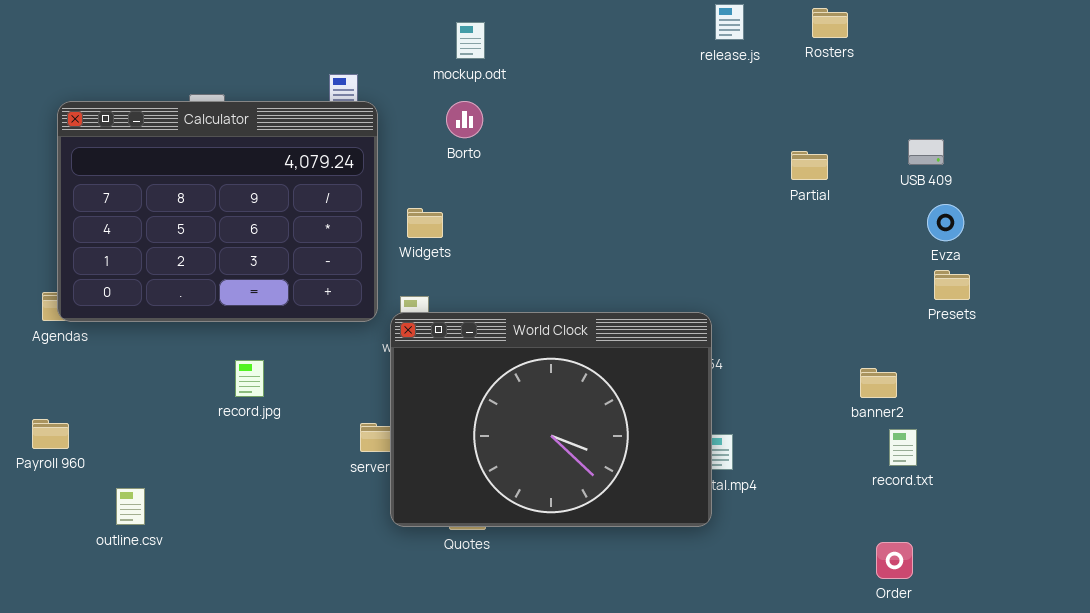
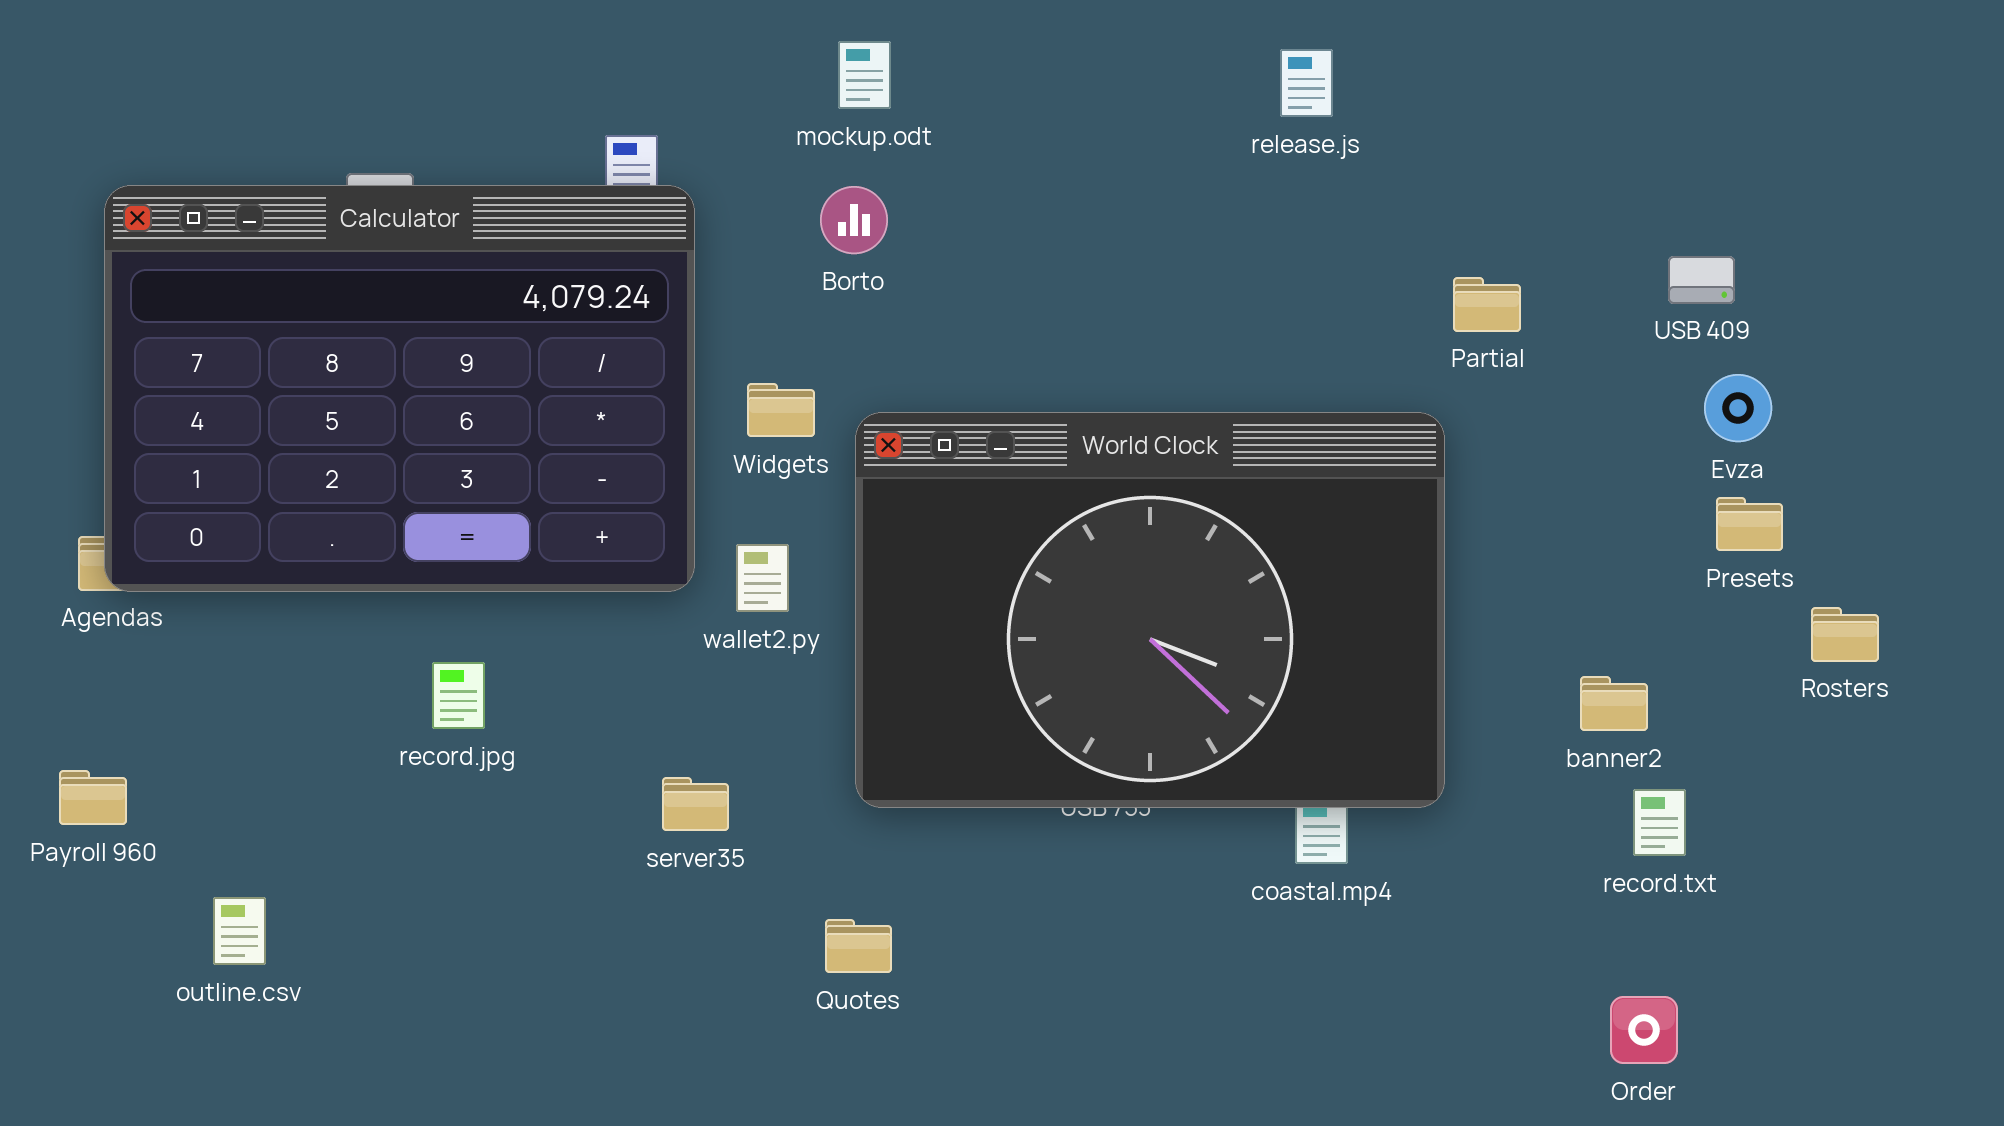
release.js: [715,4,744,40] -> [1280,49,1333,117], moved
Rosters: [812,8,848,38] -> [1811,607,1879,662], moved
World Clock: [390,312,712,527] -> [855,412,1445,808], moved

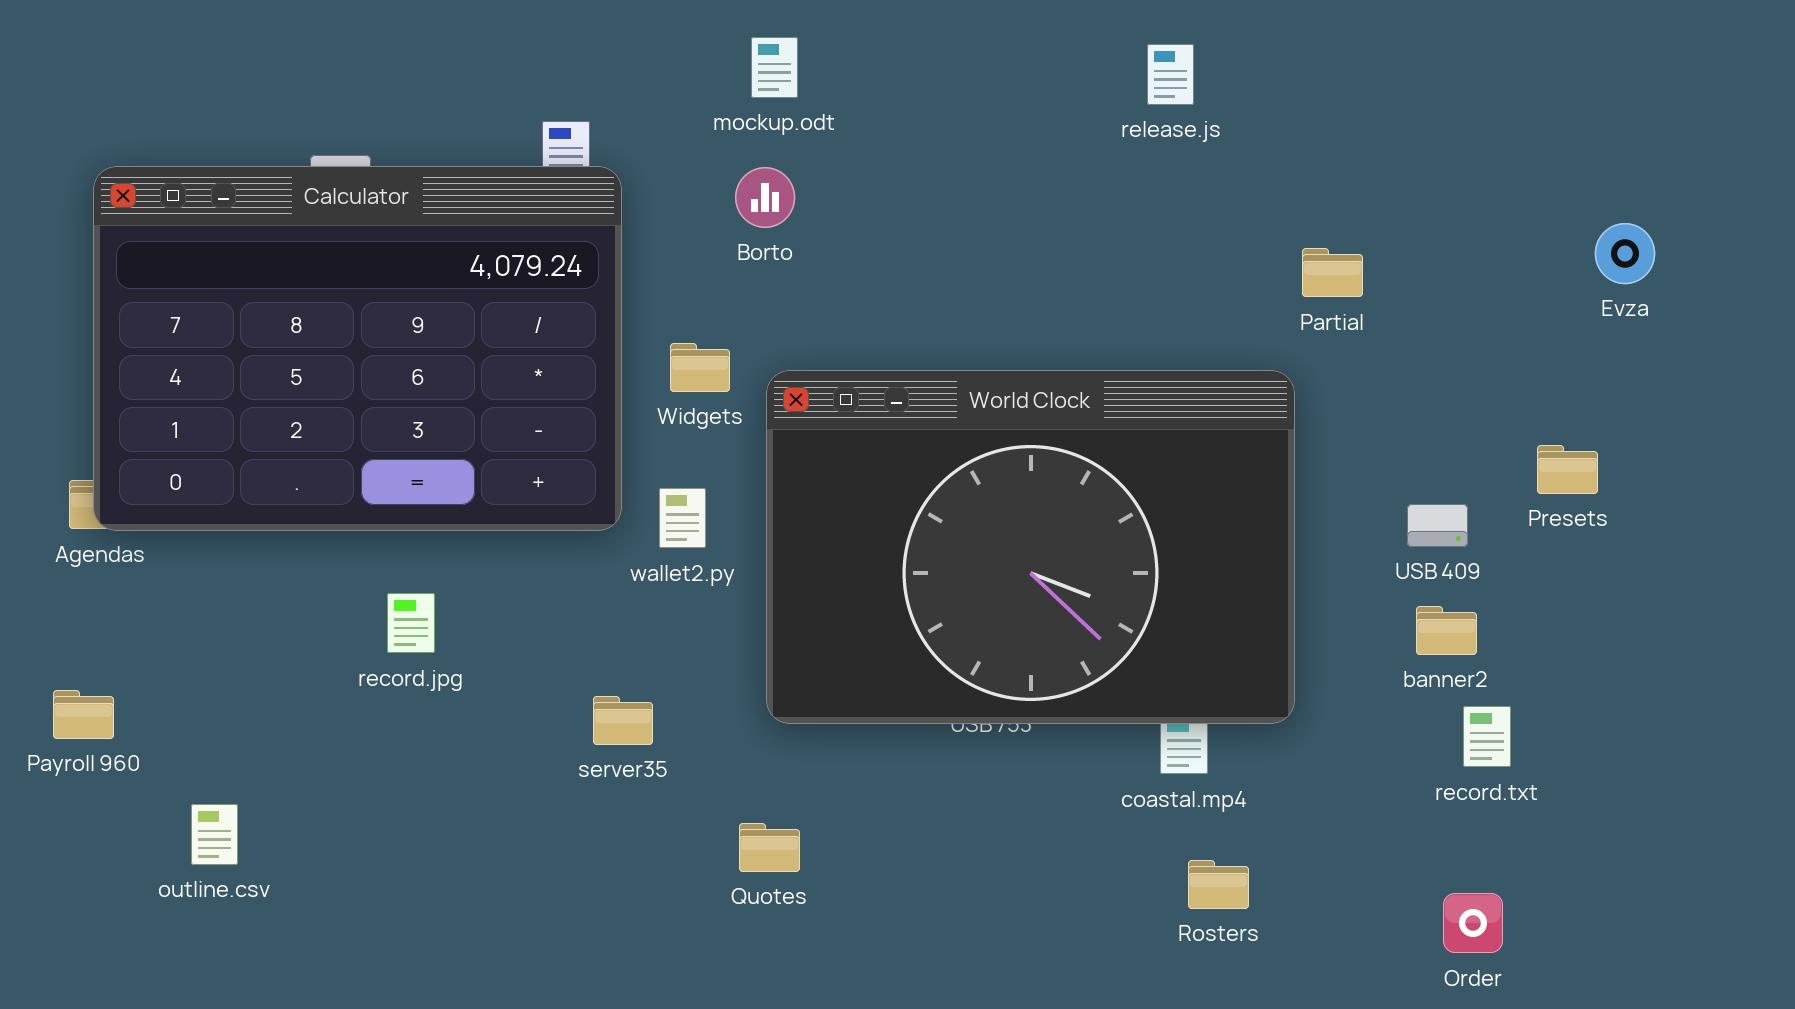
USB 409: [1668,256,1735,304] -> [1407,504,1468,547], moved
Evza: [1704,374,1772,442] -> [1595,223,1655,284], moved
Rosters: [1811,607,1879,662] -> [1188,860,1249,909], moved

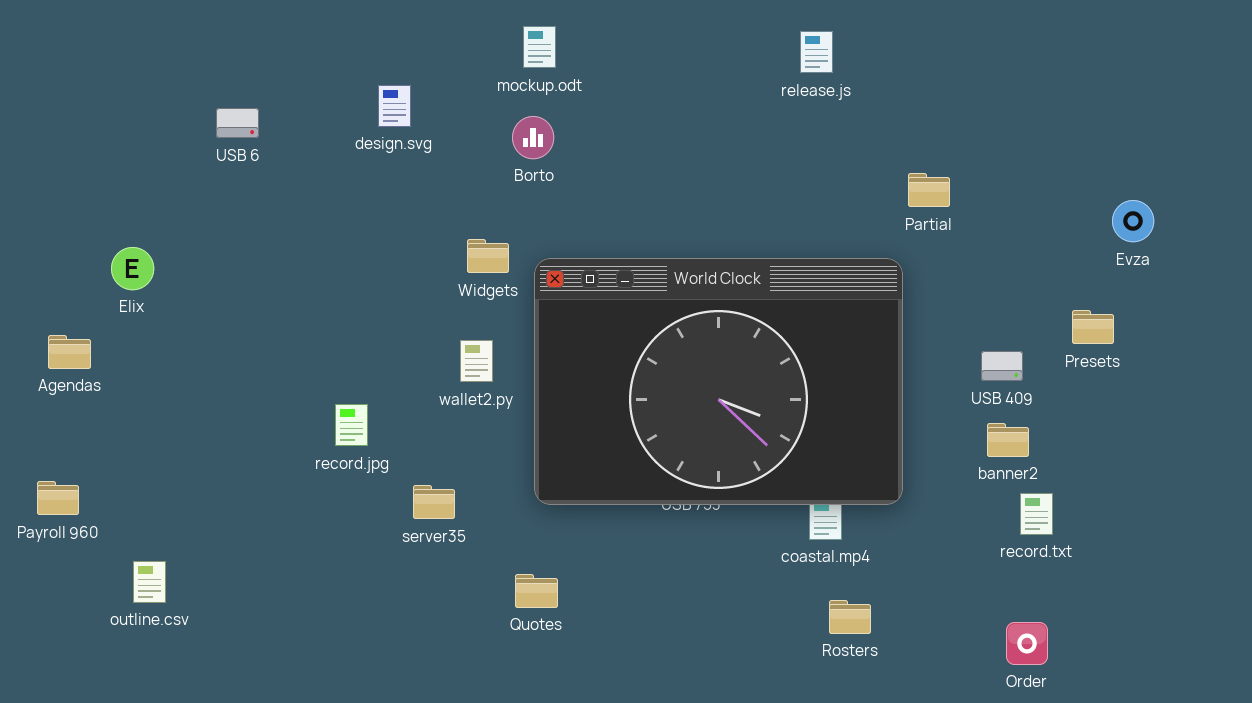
Calculator: [93,166,622,531] -> none, closed
Evza: [1595,223,1655,284] -> [1112,200,1154,242], moved
record.jpg: [387,593,435,653] -> [335,404,368,446], moved

